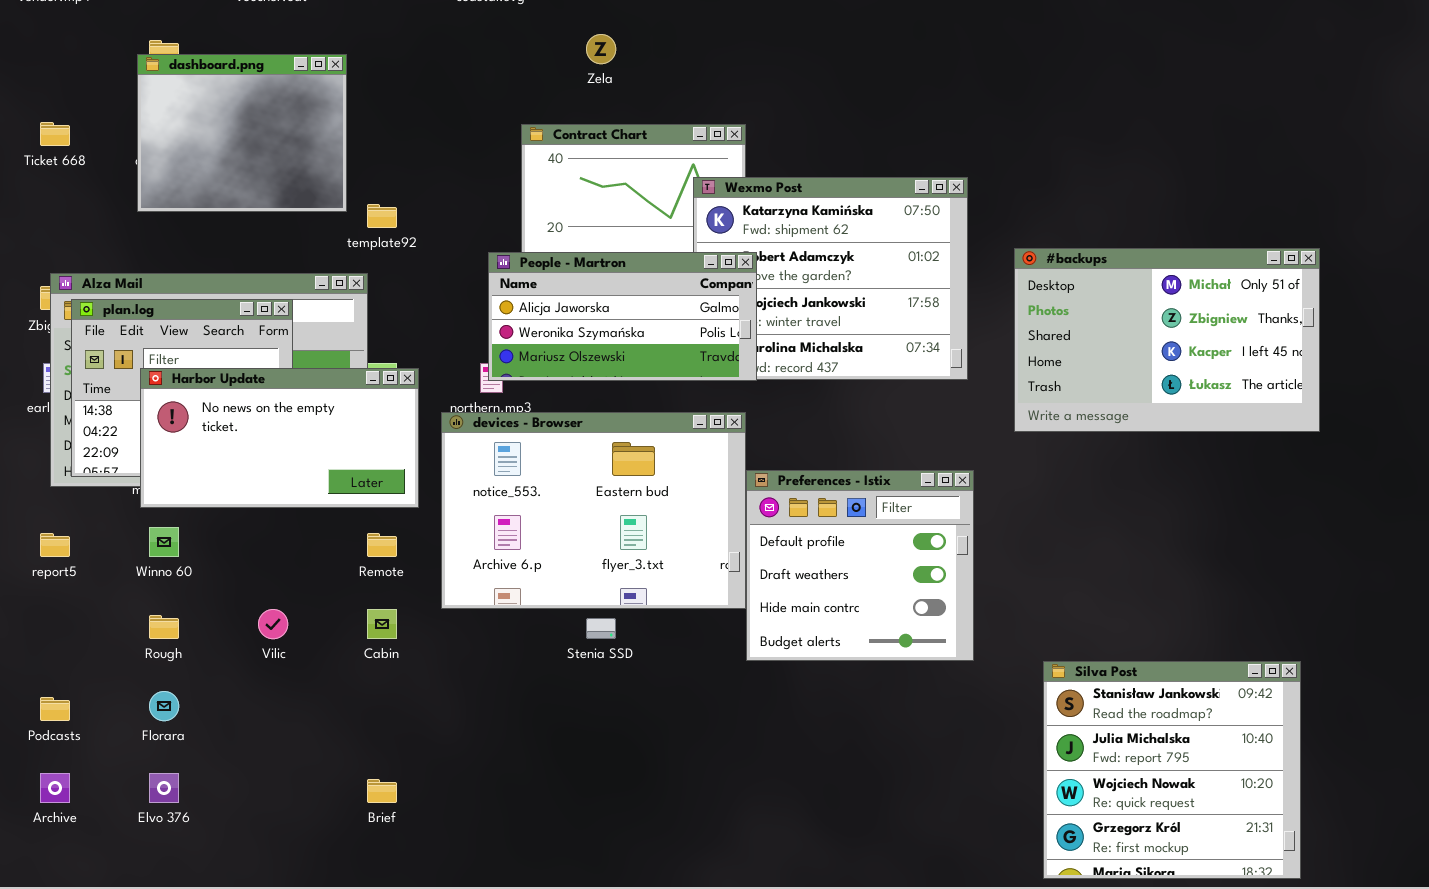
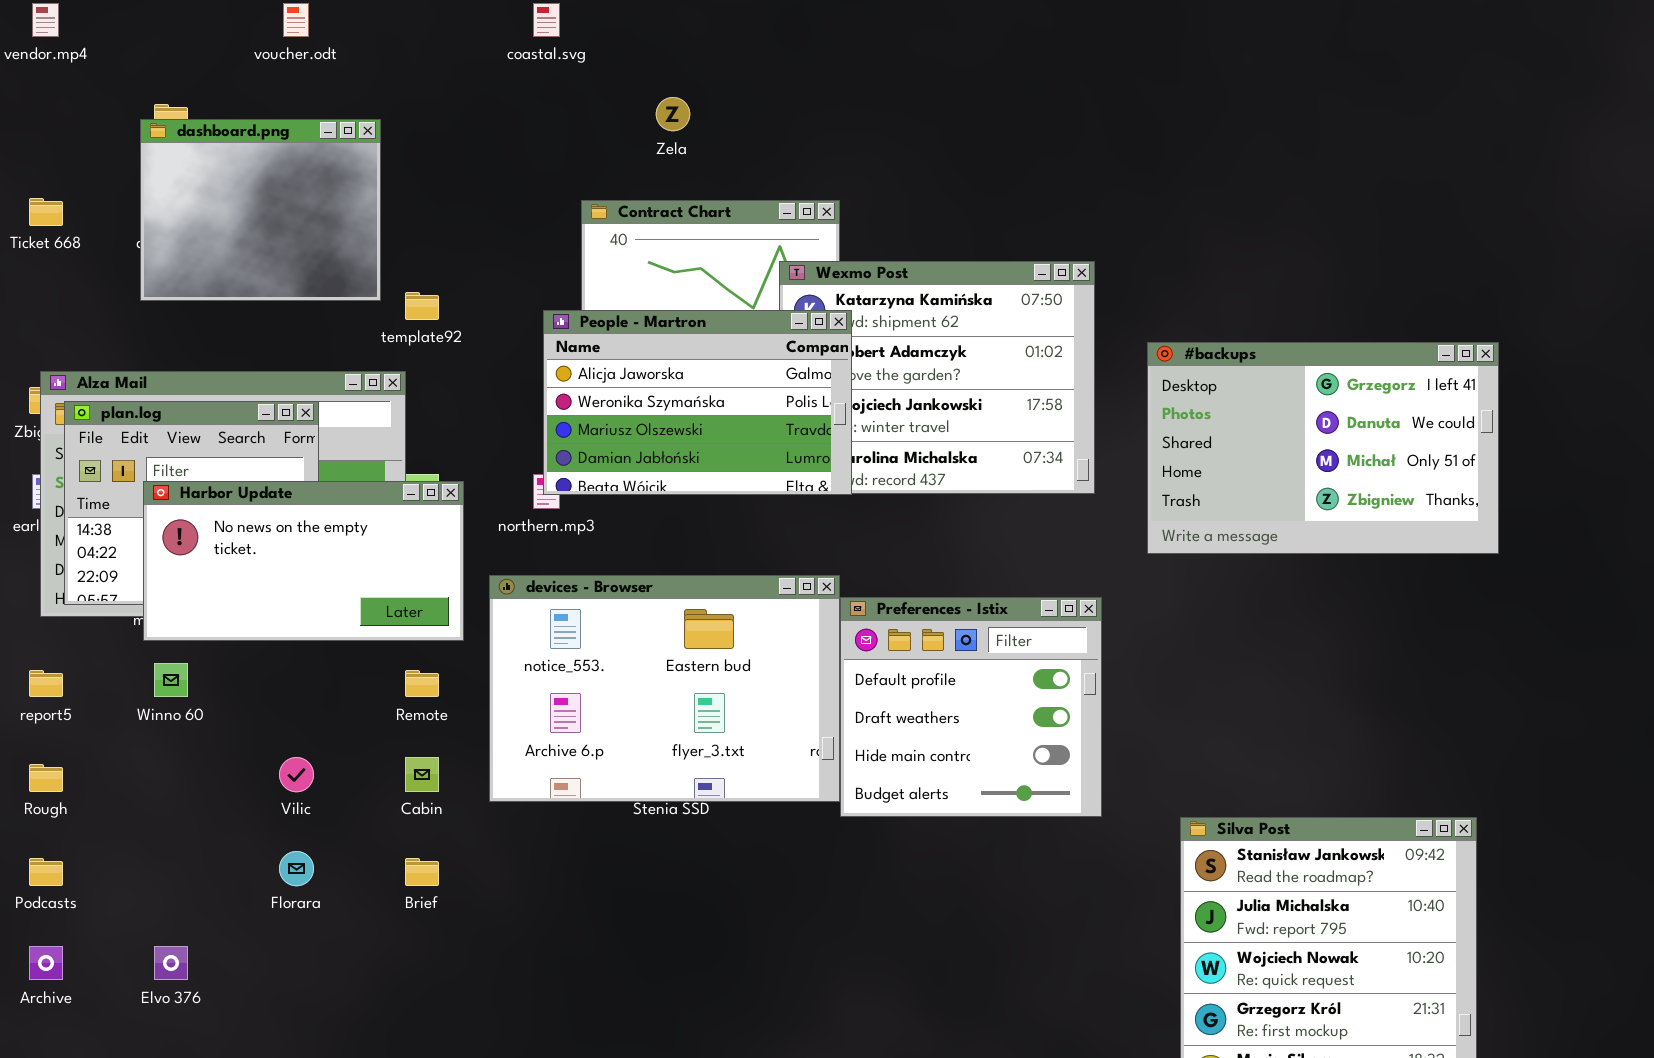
#backups: [1014,248,1320,432] -> [1147,342,1499,554], scrolled up 2 rows
People - Martron: [488,252,757,381] -> [543,310,852,495], resized
devices - Browser: [441,412,746,609] -> [489,575,840,802], moved
Rough: [149,615,179,639] -> [29,764,63,792], moved
Florara: [149,691,179,721] -> [279,851,314,886], moved
Brief: [367,779,397,803] -> [405,858,439,886], moved

